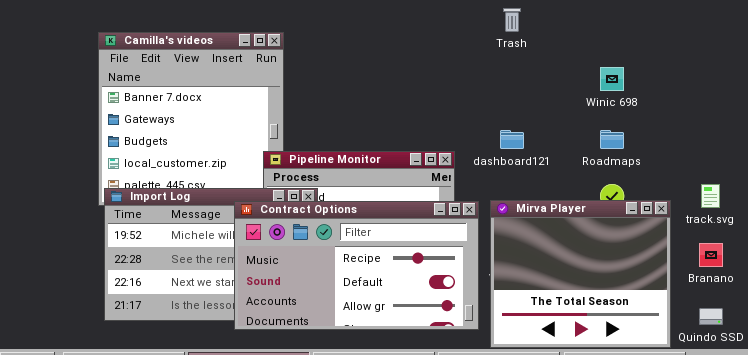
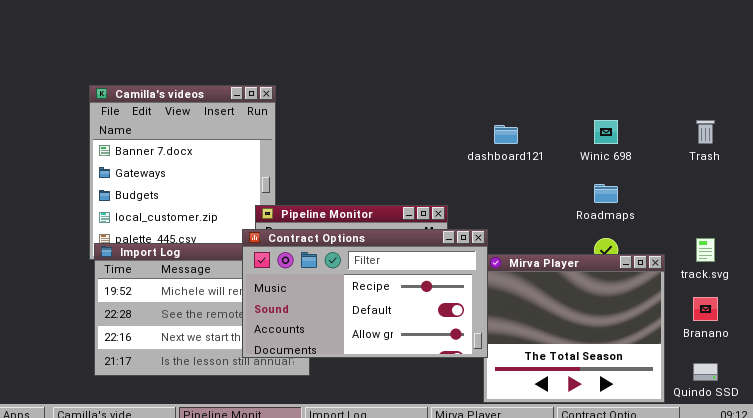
Trash: [503,8,521,32] -> [696,120,715,144], moved
dashboard121: [500,130,524,149] -> [494,125,518,144], moved
Contract Options: [234,201,479,330] -> [242,229,488,358], moved

